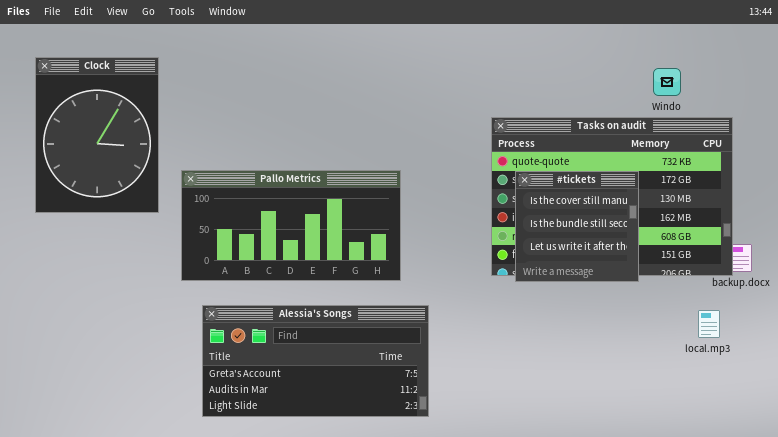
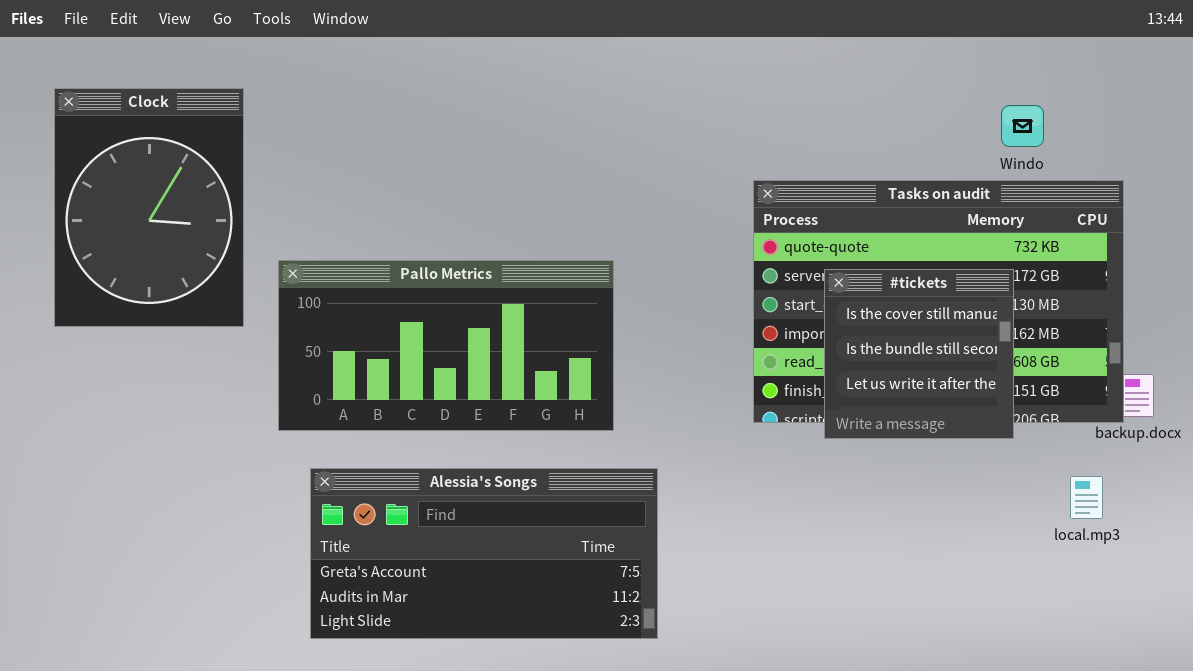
#tickets: [515,171,639,282] -> [824,269,1014,439], moved

